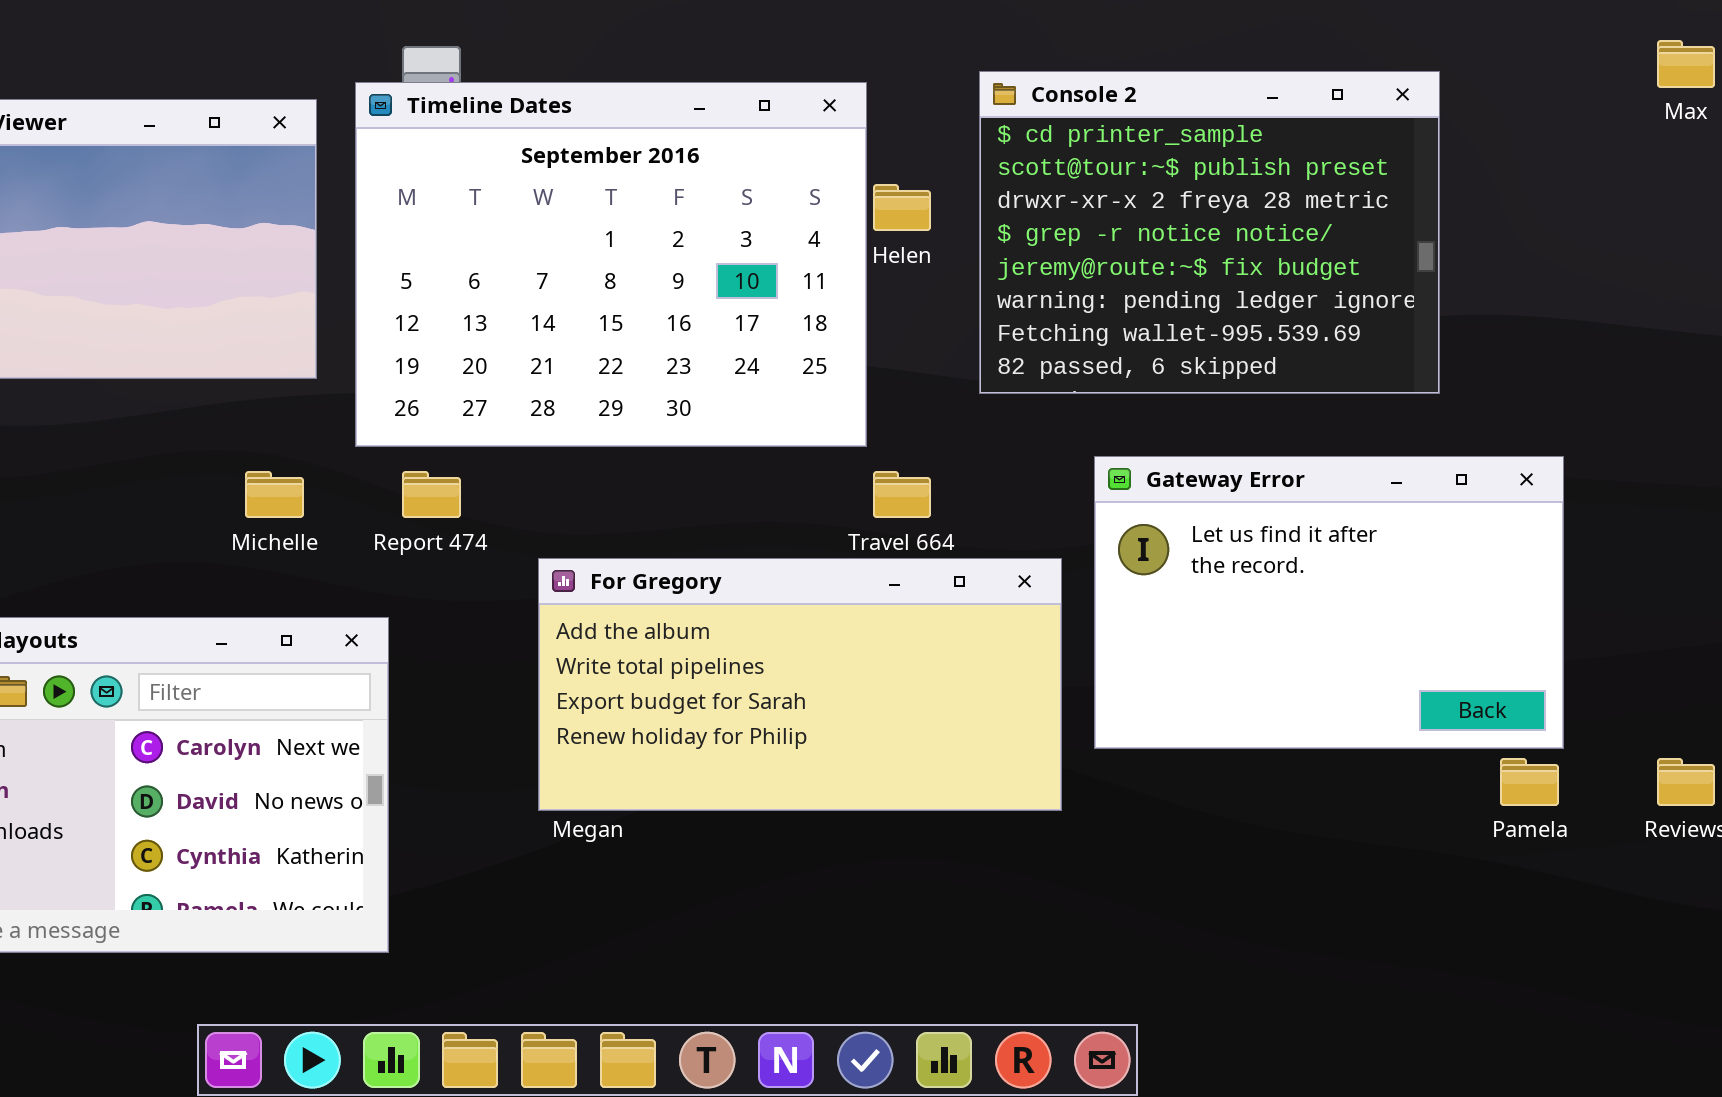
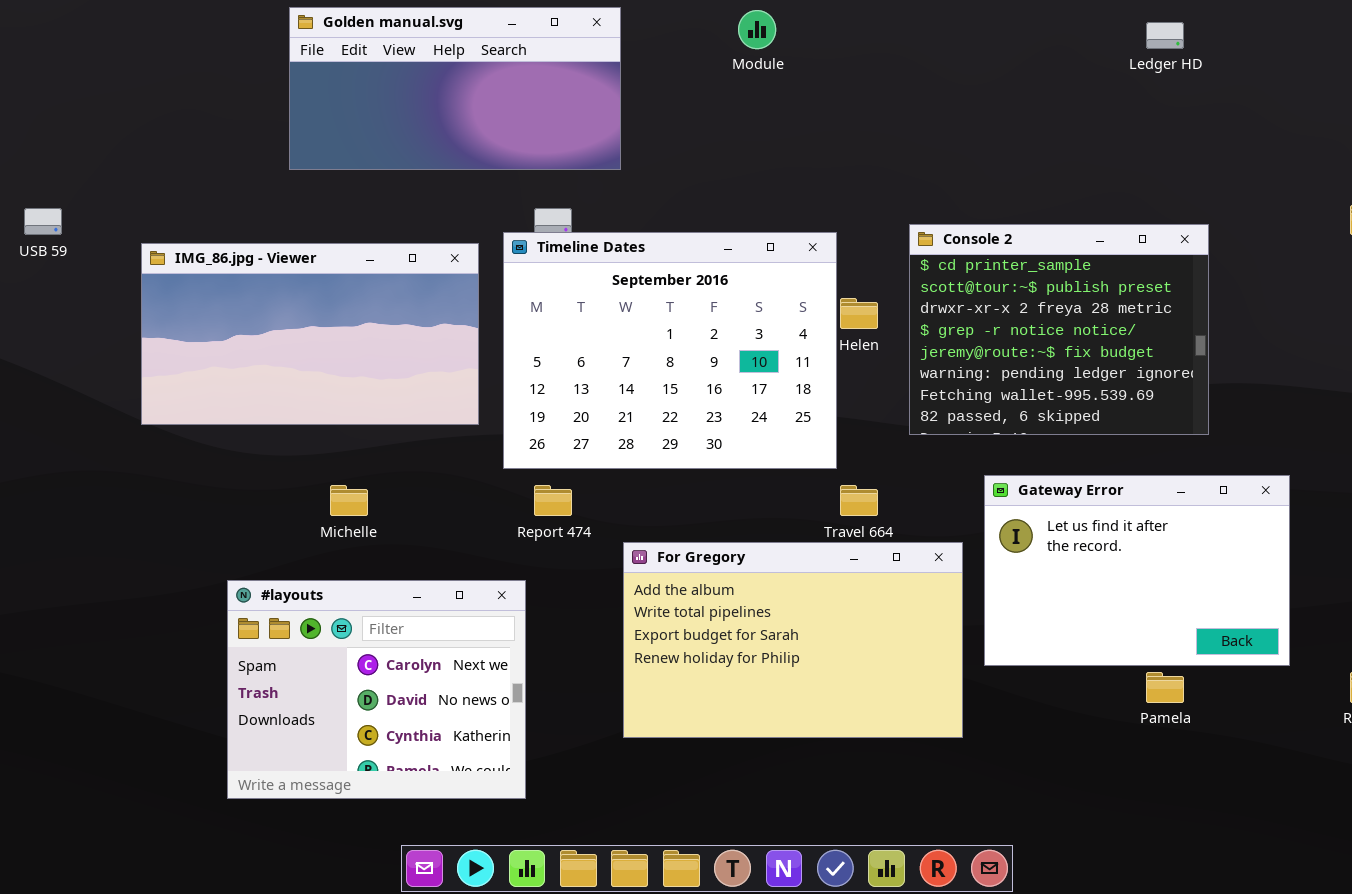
Michelle: [245,471,304,518] -> [330,485,368,516], moved
For Gregory: [538,558,1062,811] -> [623,542,963,738], resized
Pamela: [1500,758,1559,806] -> [1146,672,1184,703], moved

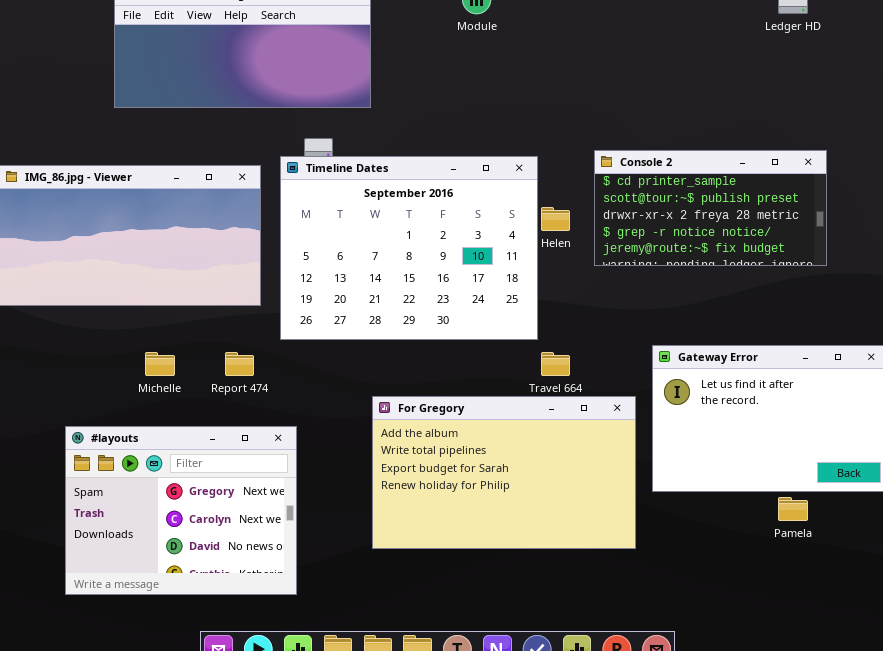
Console 2: [909,224,1209,435] -> [594,150,827,266], resized
Report 474: [534,485,572,516] -> [225,352,254,376], moved
#layouts: [227,580,526,799] -> [65,426,297,595], scrolled up 1 row

